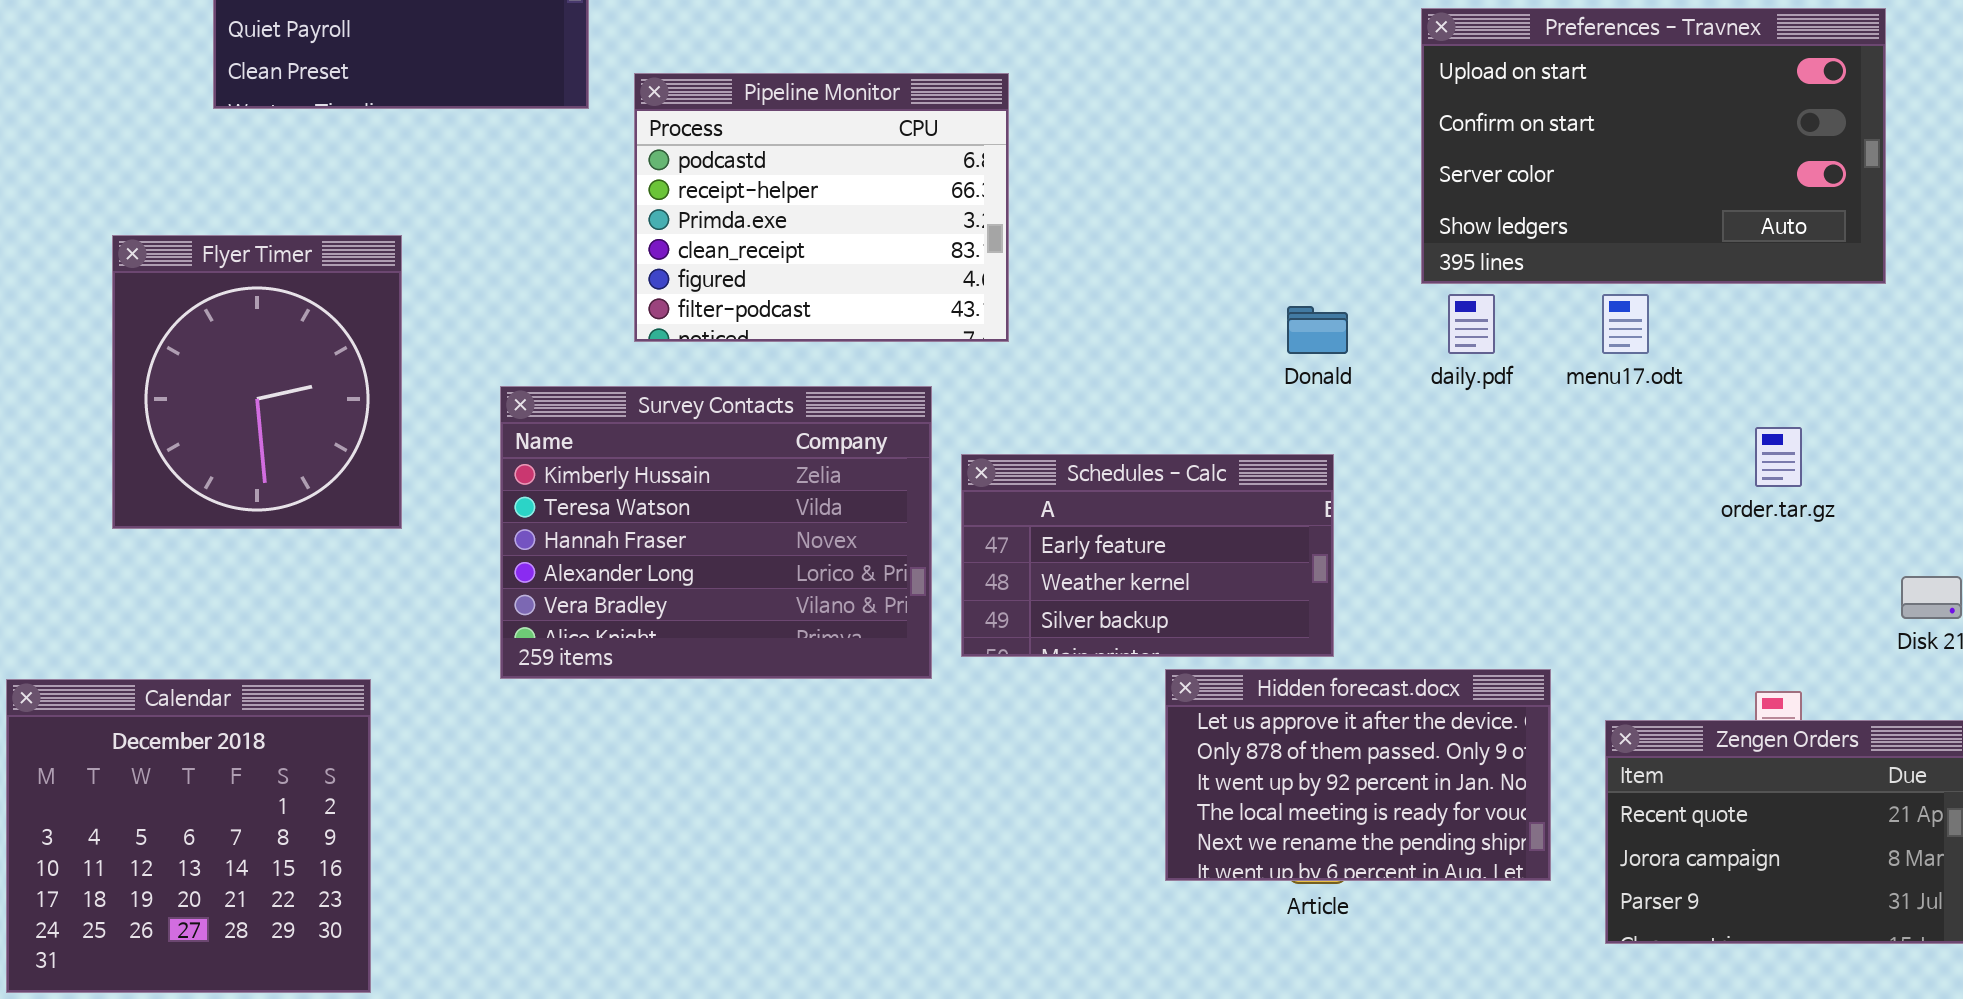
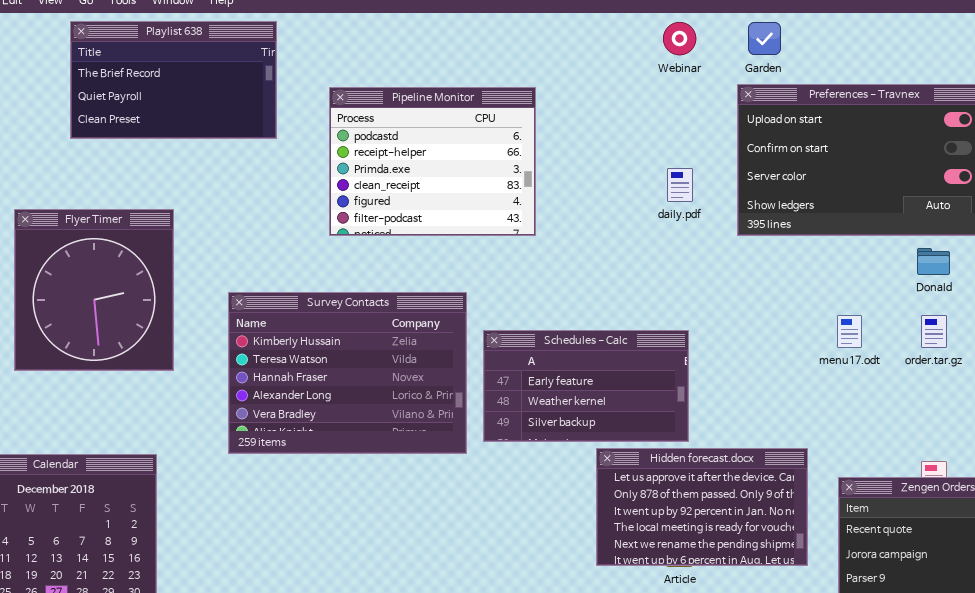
Pipeline Monitor: [634,73,1009,342] -> [329,87,536,236], moved
daily.pdf: [1448,294,1495,354] -> [667,168,693,202], moved
menu17.odt: [1602,294,1649,354] -> [837,315,862,348], moved
Donald: [1287,306,1348,354] -> [917,248,950,275], moved

